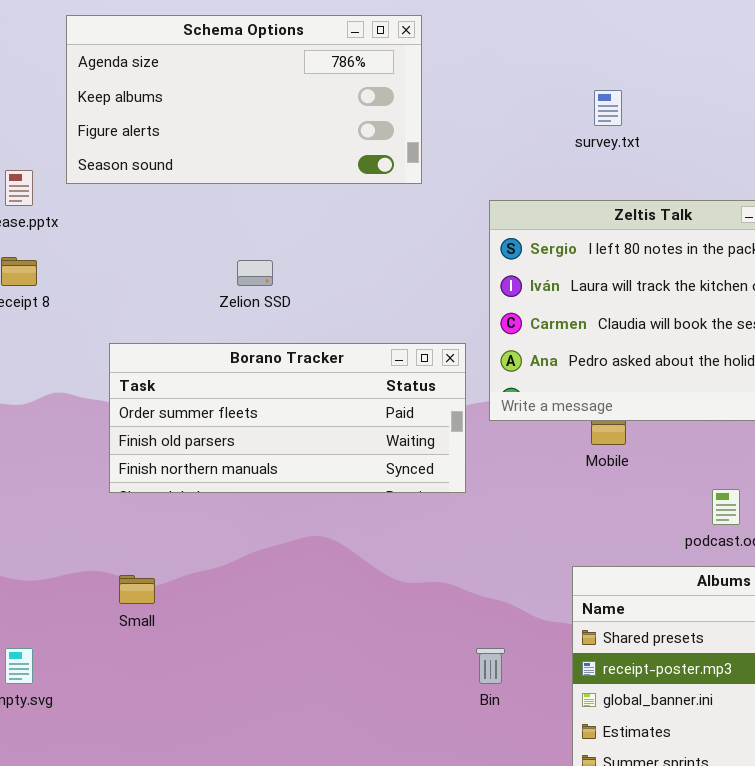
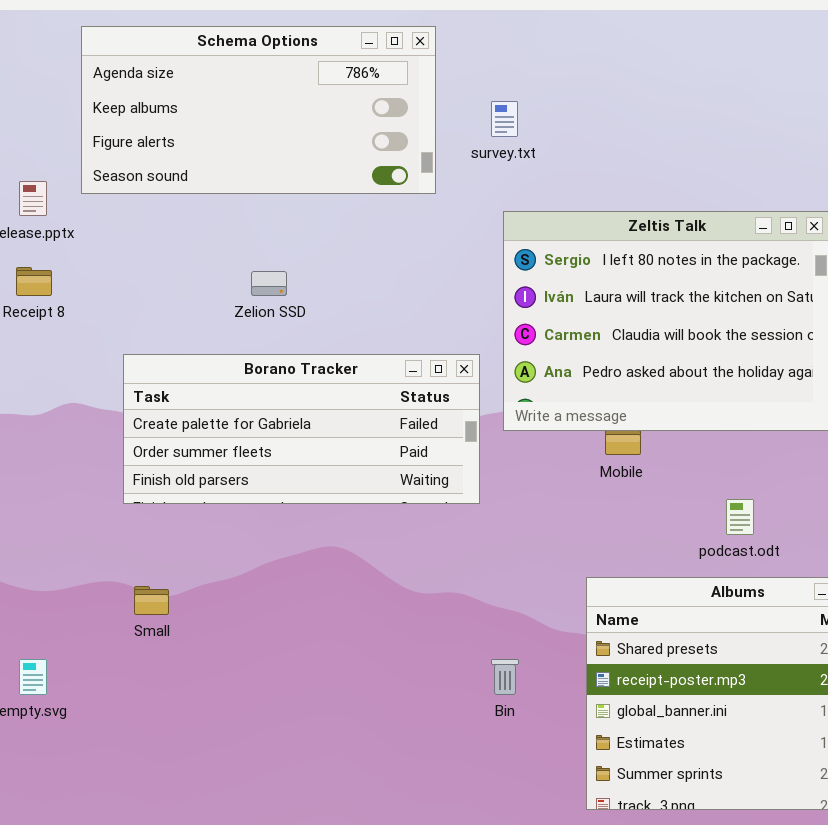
survey.txt: [594,90,622,126] -> [491,101,518,137], moved
Borano Tracker: [109,343,466,493] -> [123,354,480,504], scrolled up 1 row

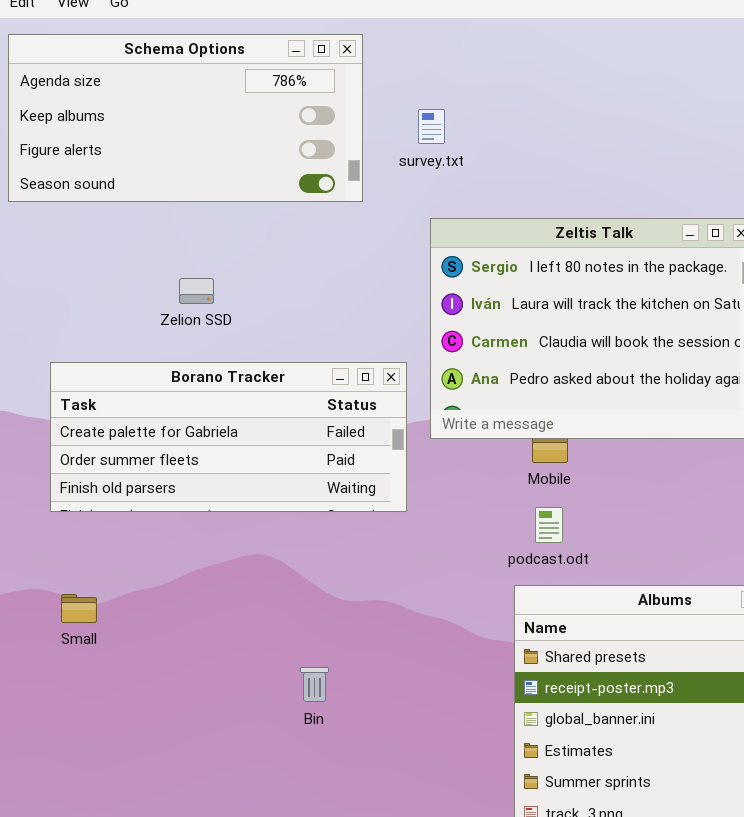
podcast.odt: [726,499,754,535] -> [535,507,563,543], moved
Bin: [491,659,519,695] -> [300,667,329,702], moved

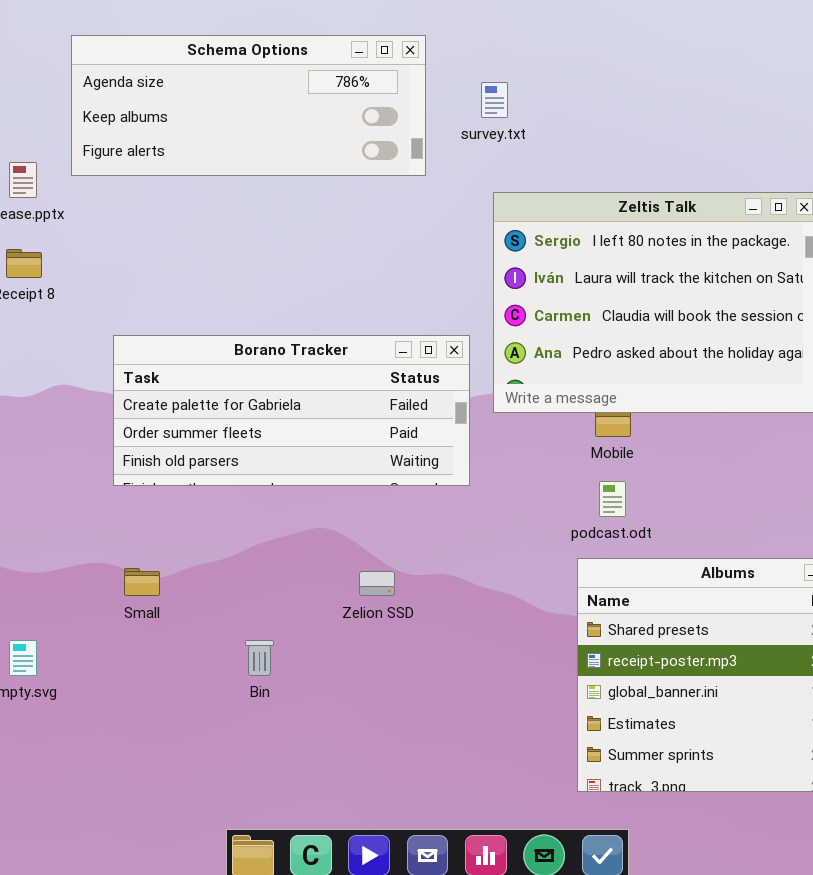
Schema Options: [8,34,363,202] -> [71,35,426,176], resized
Zelion SSD: [179,278,214,304] -> [359,571,395,596], moved
Bin: [300,667,329,702] -> [245,640,274,676], moved

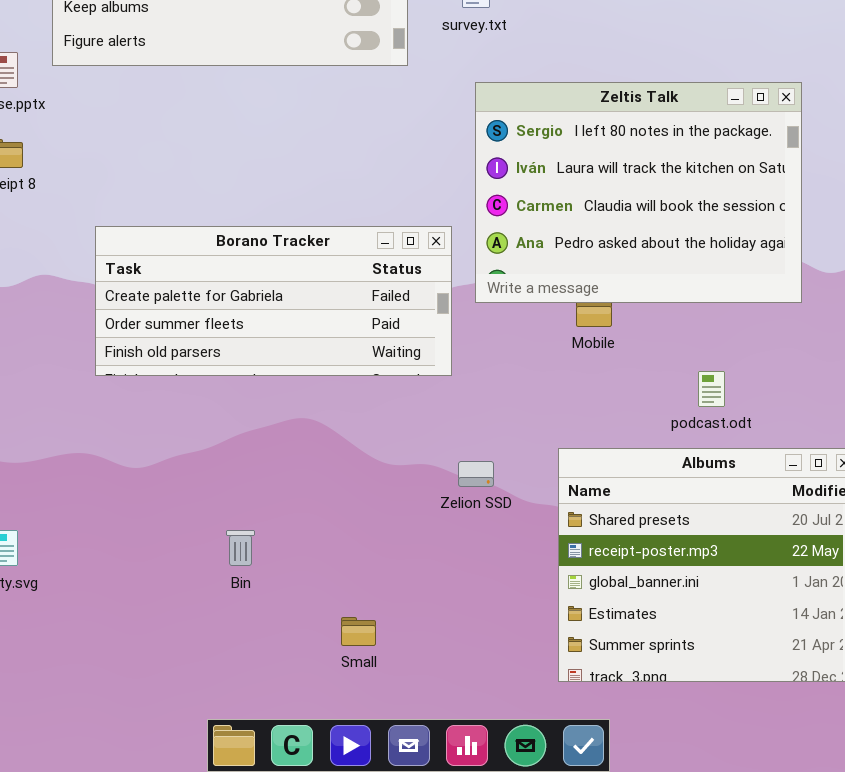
podcast.odt: [599,481,626,517] -> [698,371,725,407], moved
Small: [124,568,160,596] -> [341,617,376,646], moved
Zelion SSD: [359,571,395,596] -> [458,461,494,487], moved

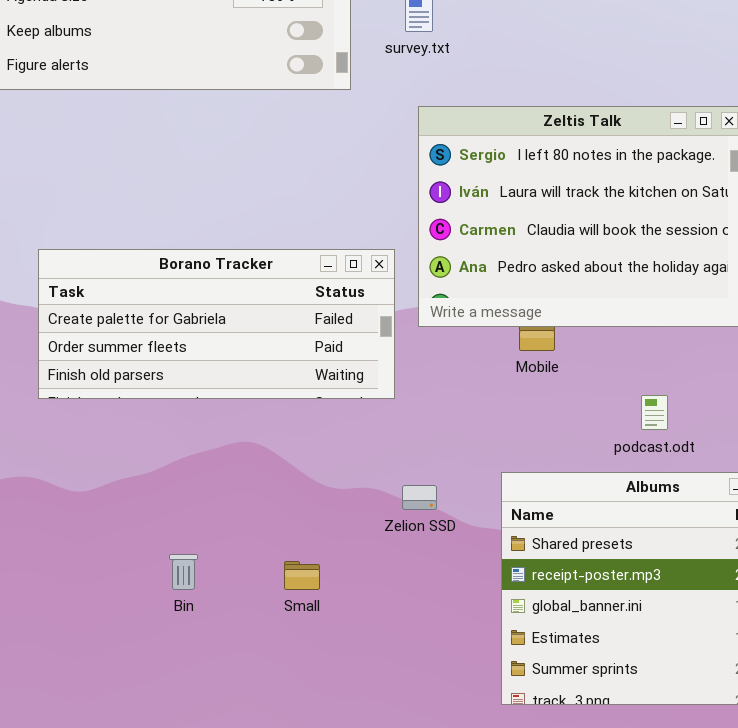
Small: [341,617,376,646] -> [284,561,320,590], moved

